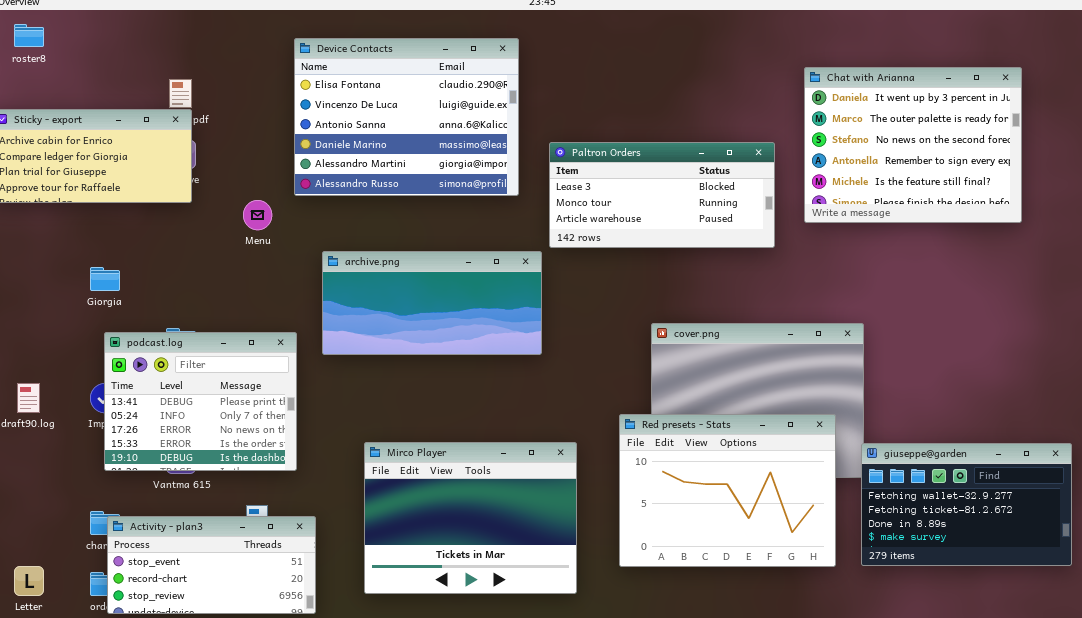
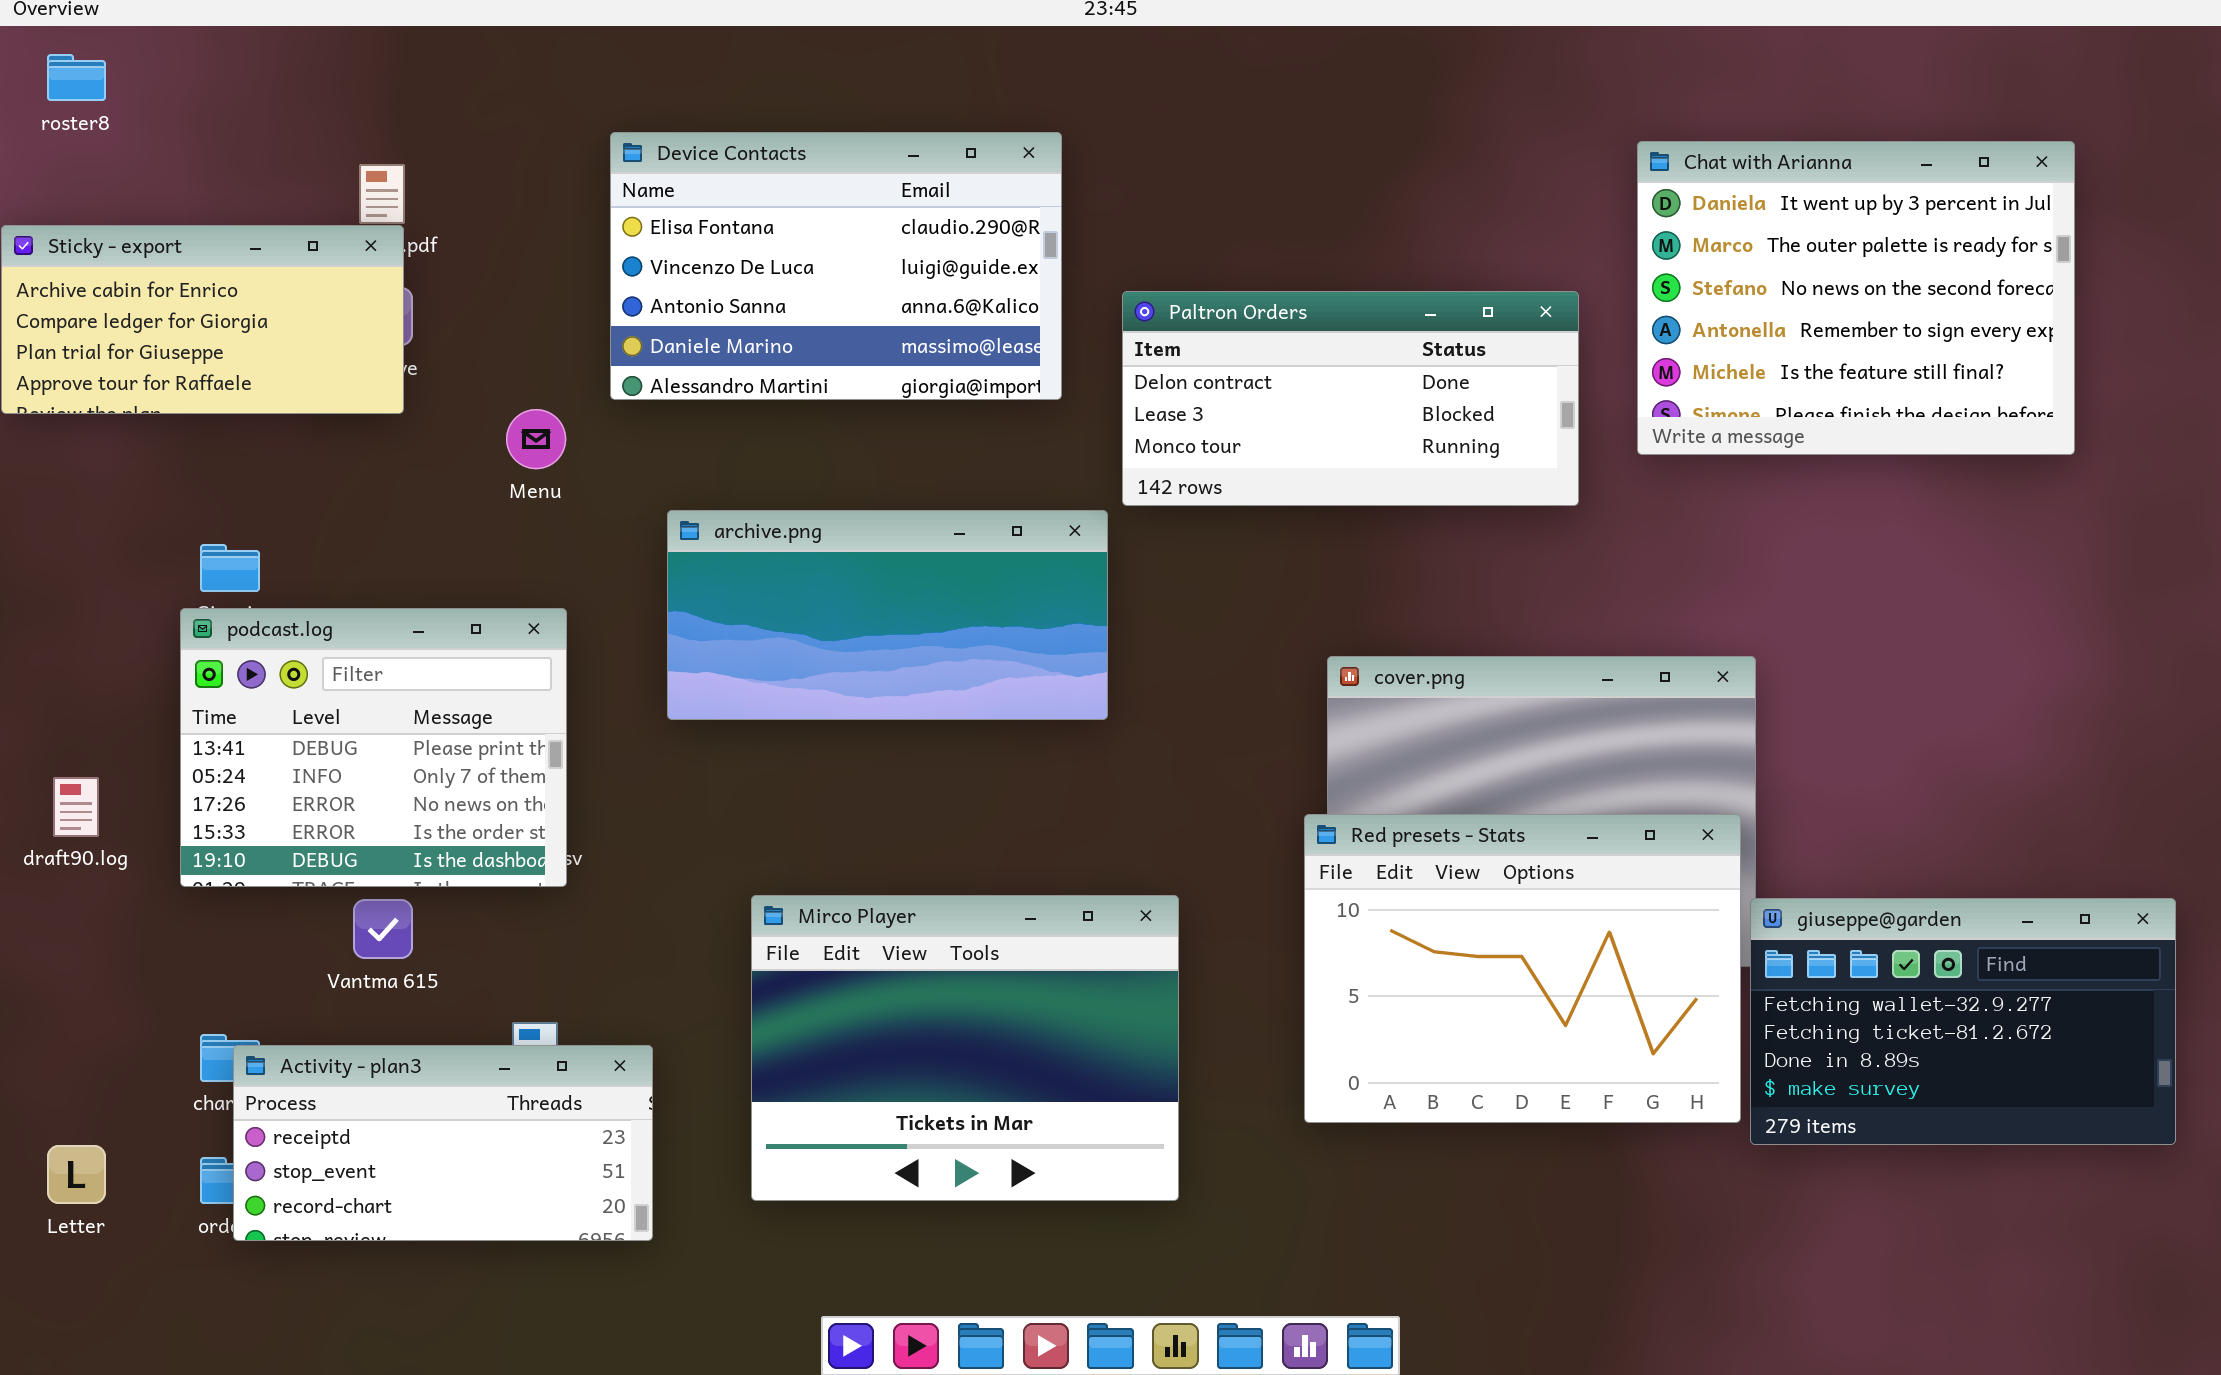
Device Contacts: [294,38,519,196] -> [610,132,1062,400], resized
Paltron Orders: [549,142,775,248] -> [1122,291,1579,506], scrolled up 1 row
podcast.log: [104,332,297,471] -> [180,608,567,887], moved
Red presets - Stats: [619,414,836,567] -> [1304,814,1741,1123], moved
Activity - plan3: [107,516,316,614] -> [233,1045,653,1241], scrolled up 1 row

